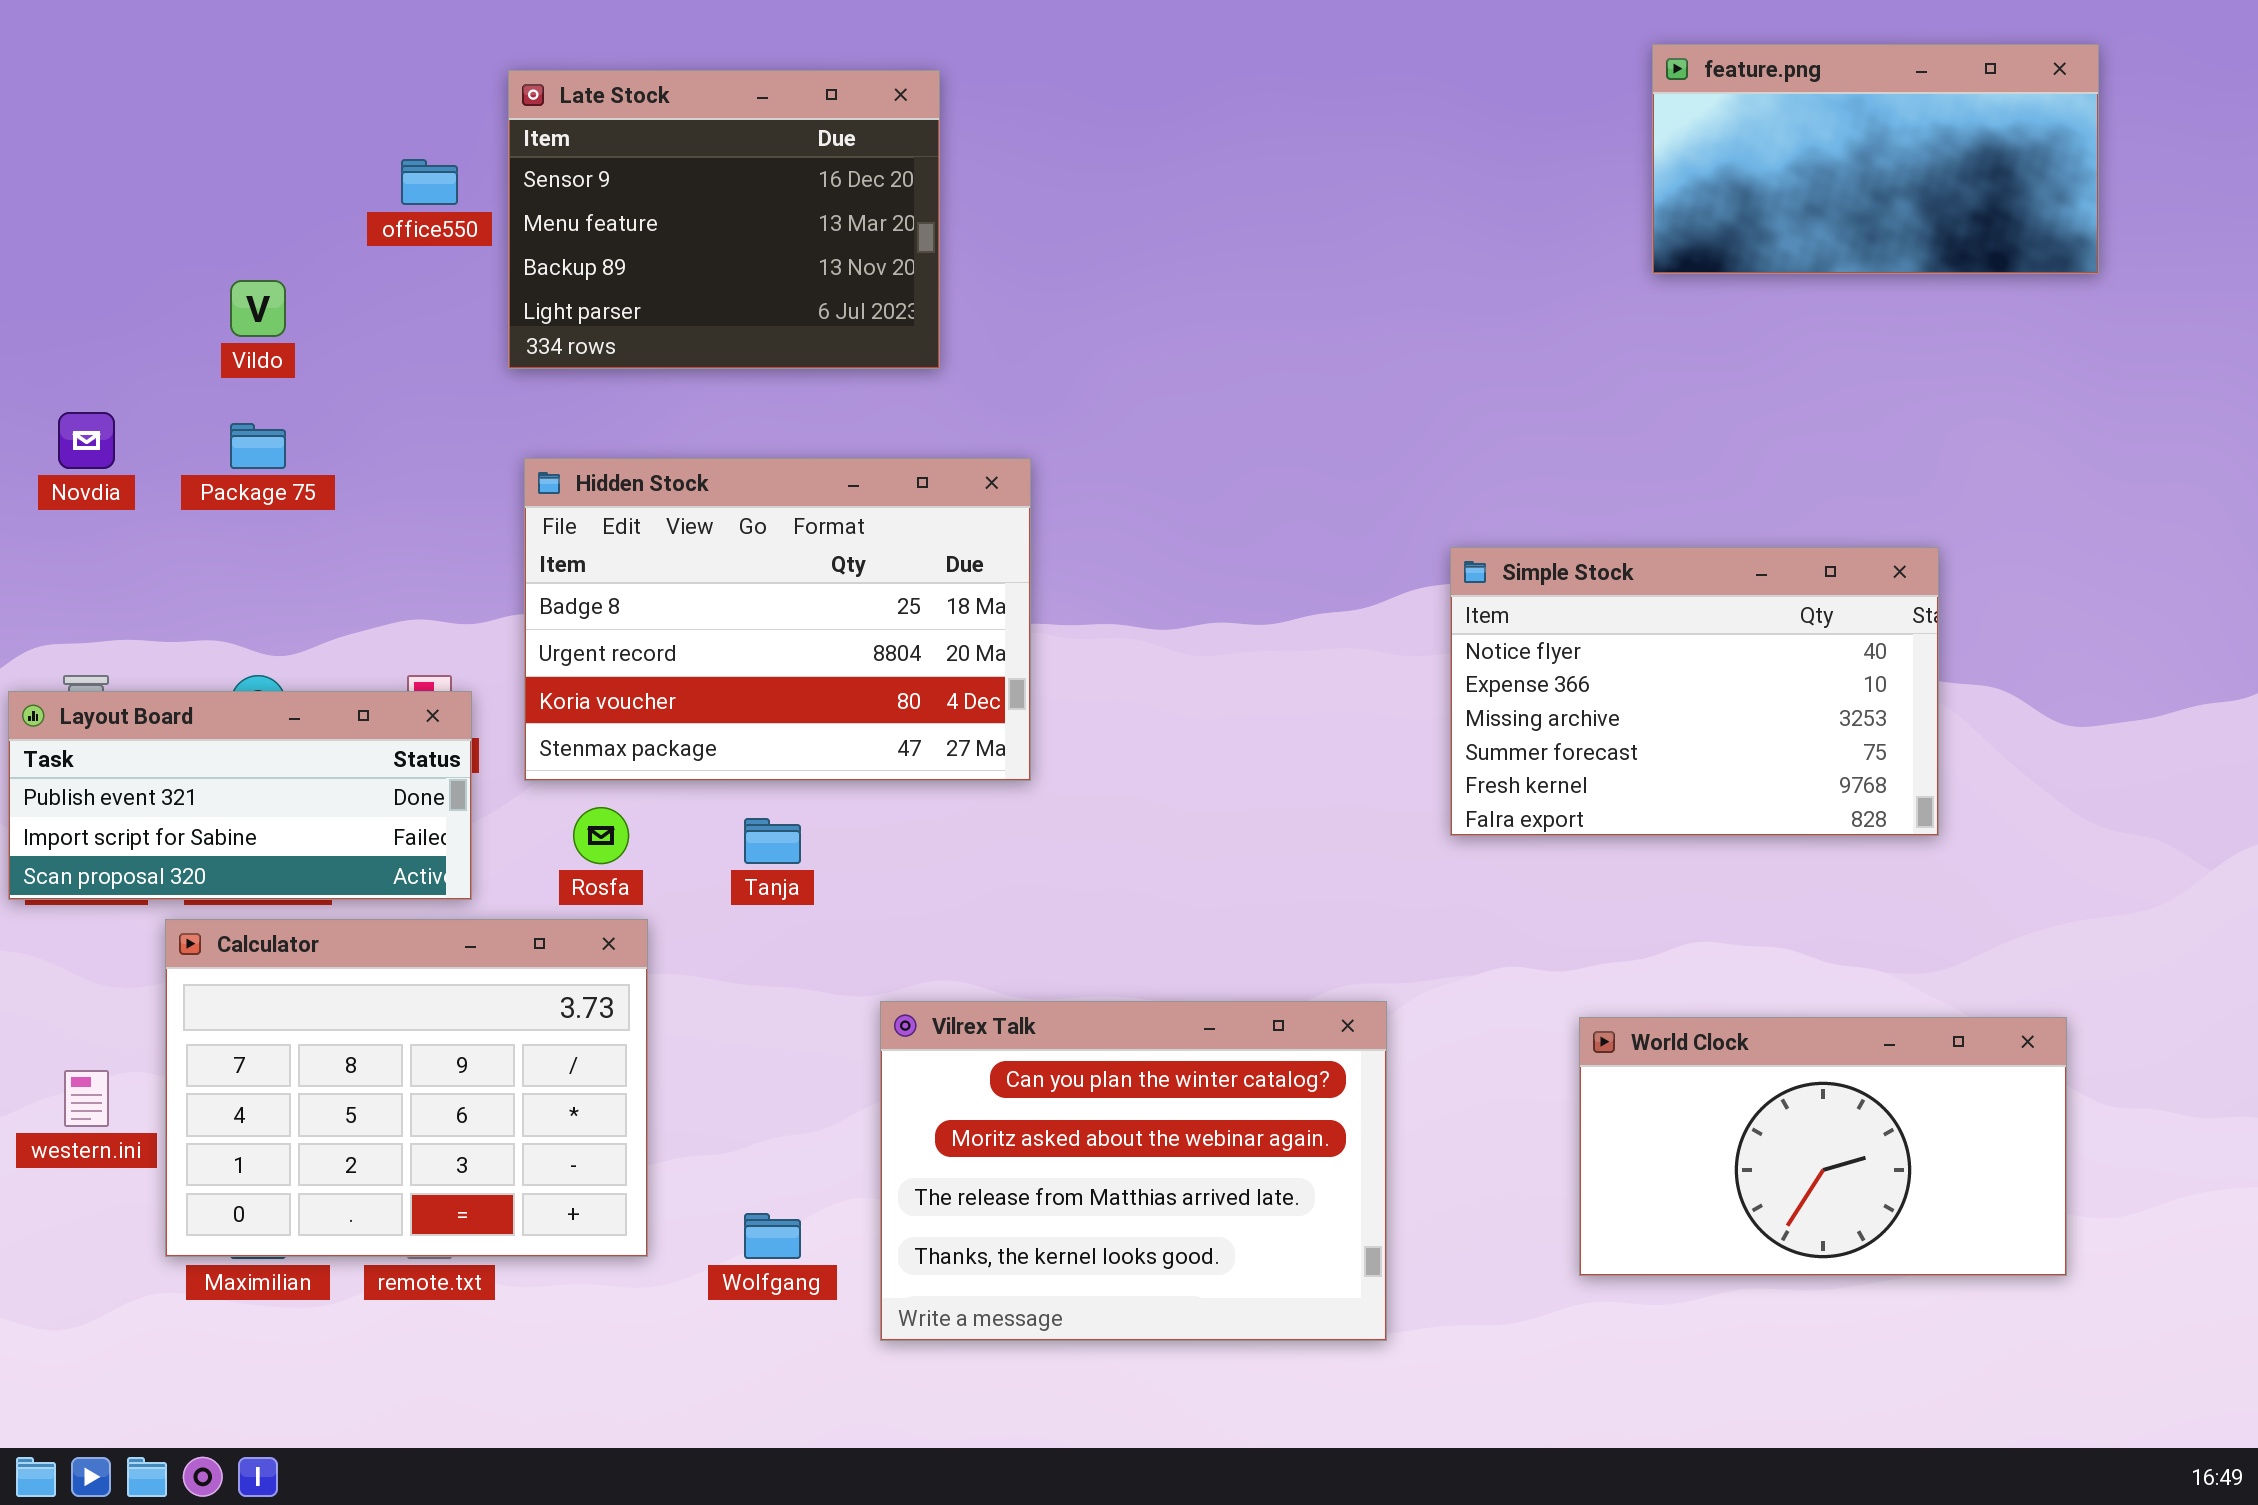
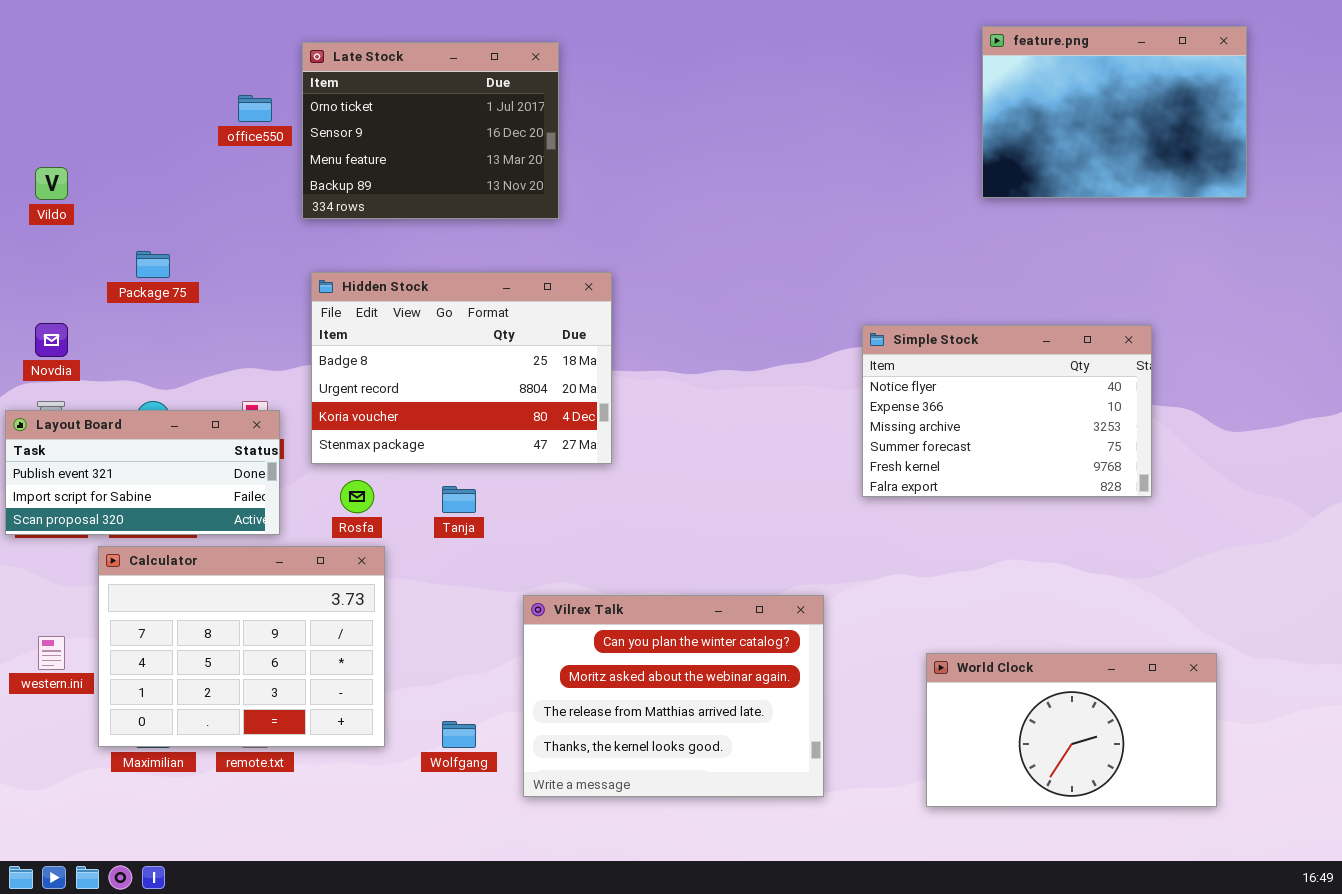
feature.png: [1652,44,2099,274] -> [982,26,1247,198], resized
Late Stock: [508,70,940,369] -> [302,42,559,219], scrolled up 1 row
Vildo: [230,280,286,337] -> [35,167,68,200], moved
Novdia: [58,412,115,469] -> [35,323,68,357], moved
World Clock: [1579,1017,2067,1276] -> [926,653,1217,807], moved

